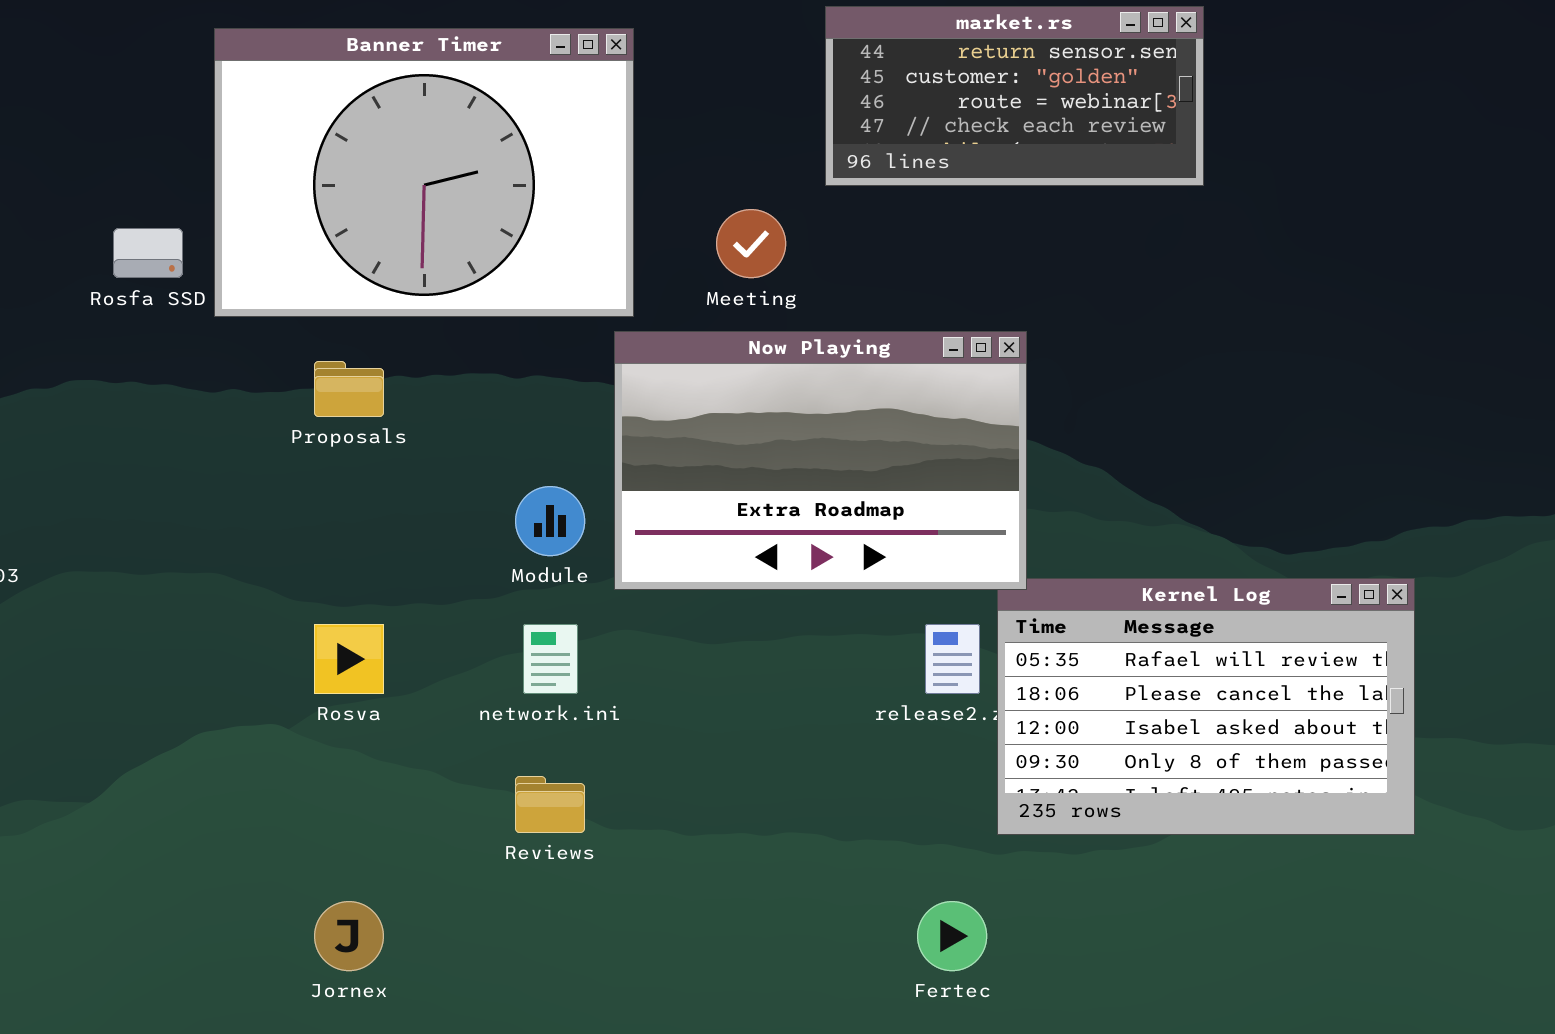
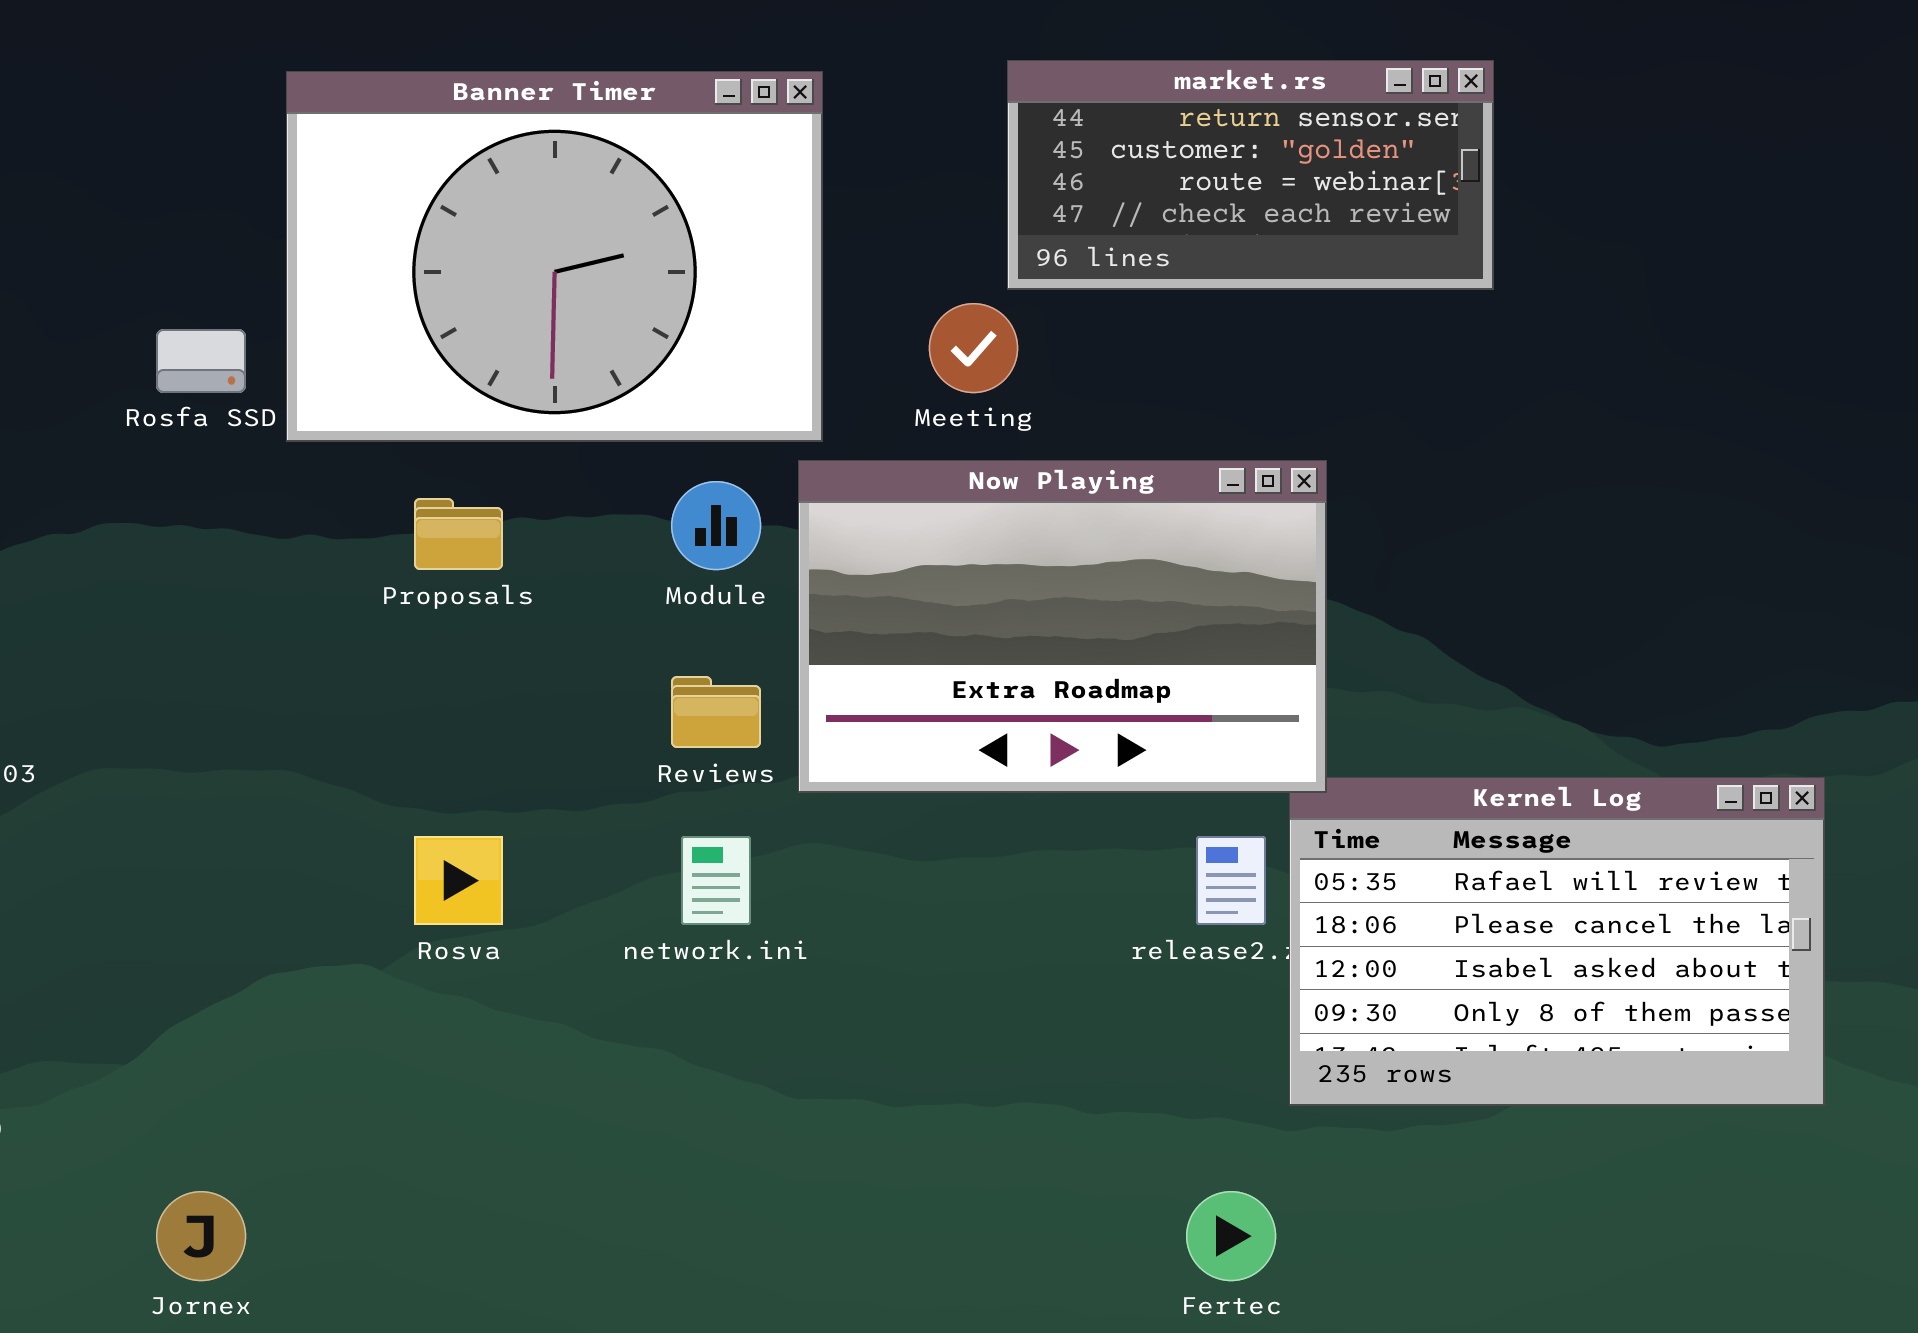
market.rs: [825,6,1204,186] -> [1007,60,1494,290], moved
Module: [515,486,585,556] -> [671,481,761,570], moved
Reviews: [515,776,585,833] -> [671,676,761,748], moved
Jornex: [314,901,384,971] -> [156,1191,246,1281], moved

